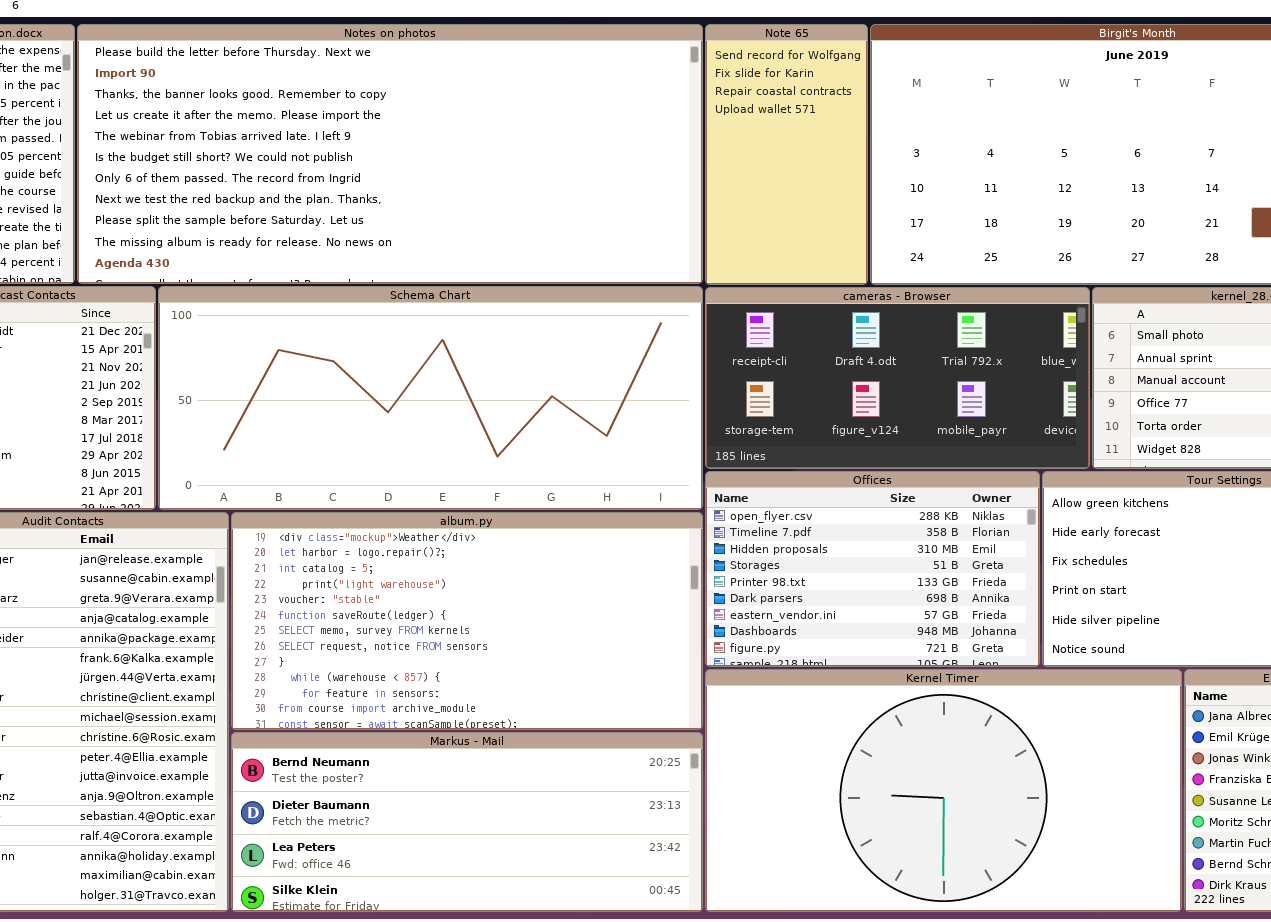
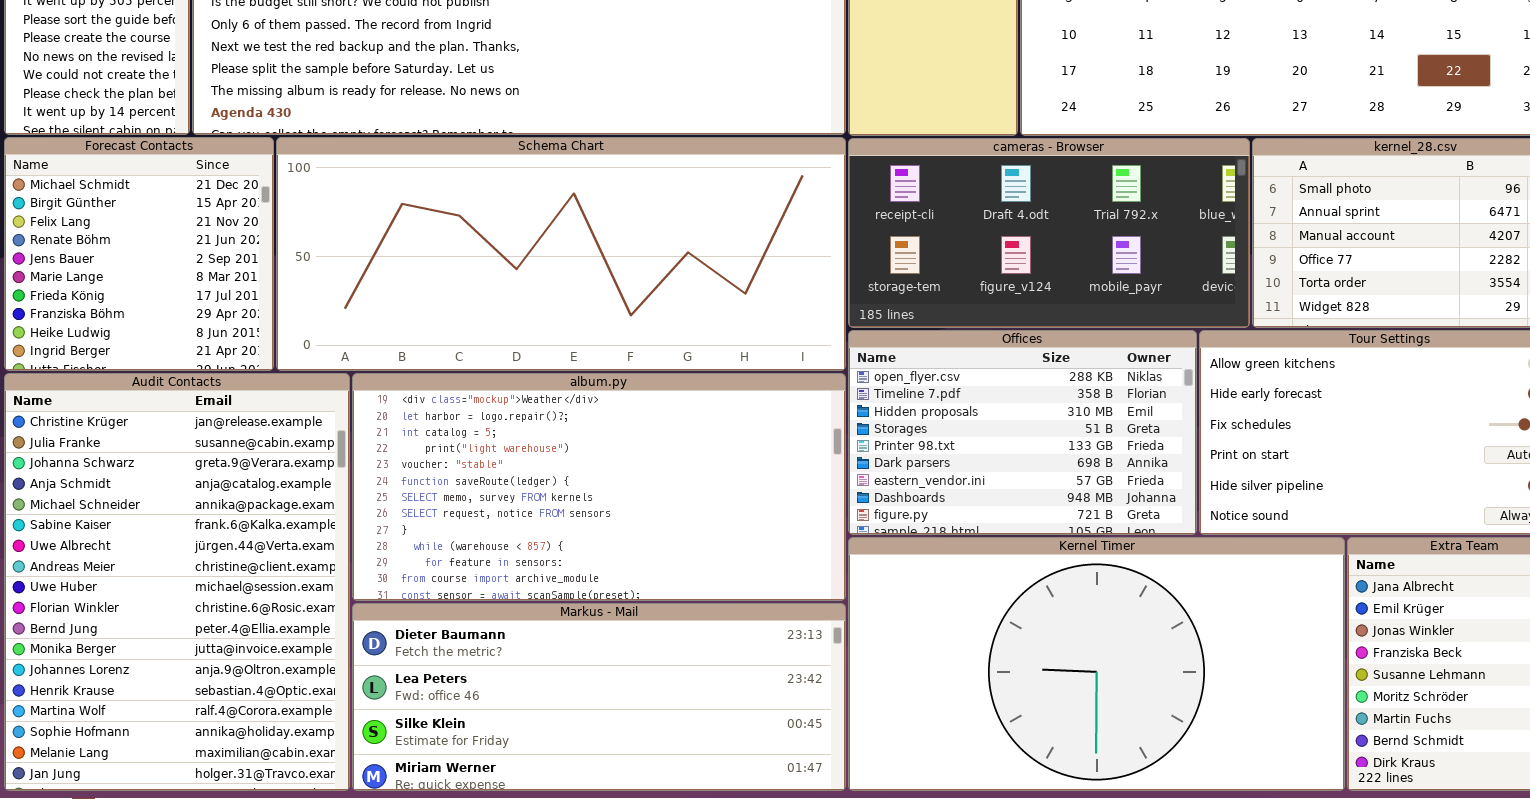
Markus - Mail: [231,732,703,912] -> [352,603,846,791], scrolled down 1 row

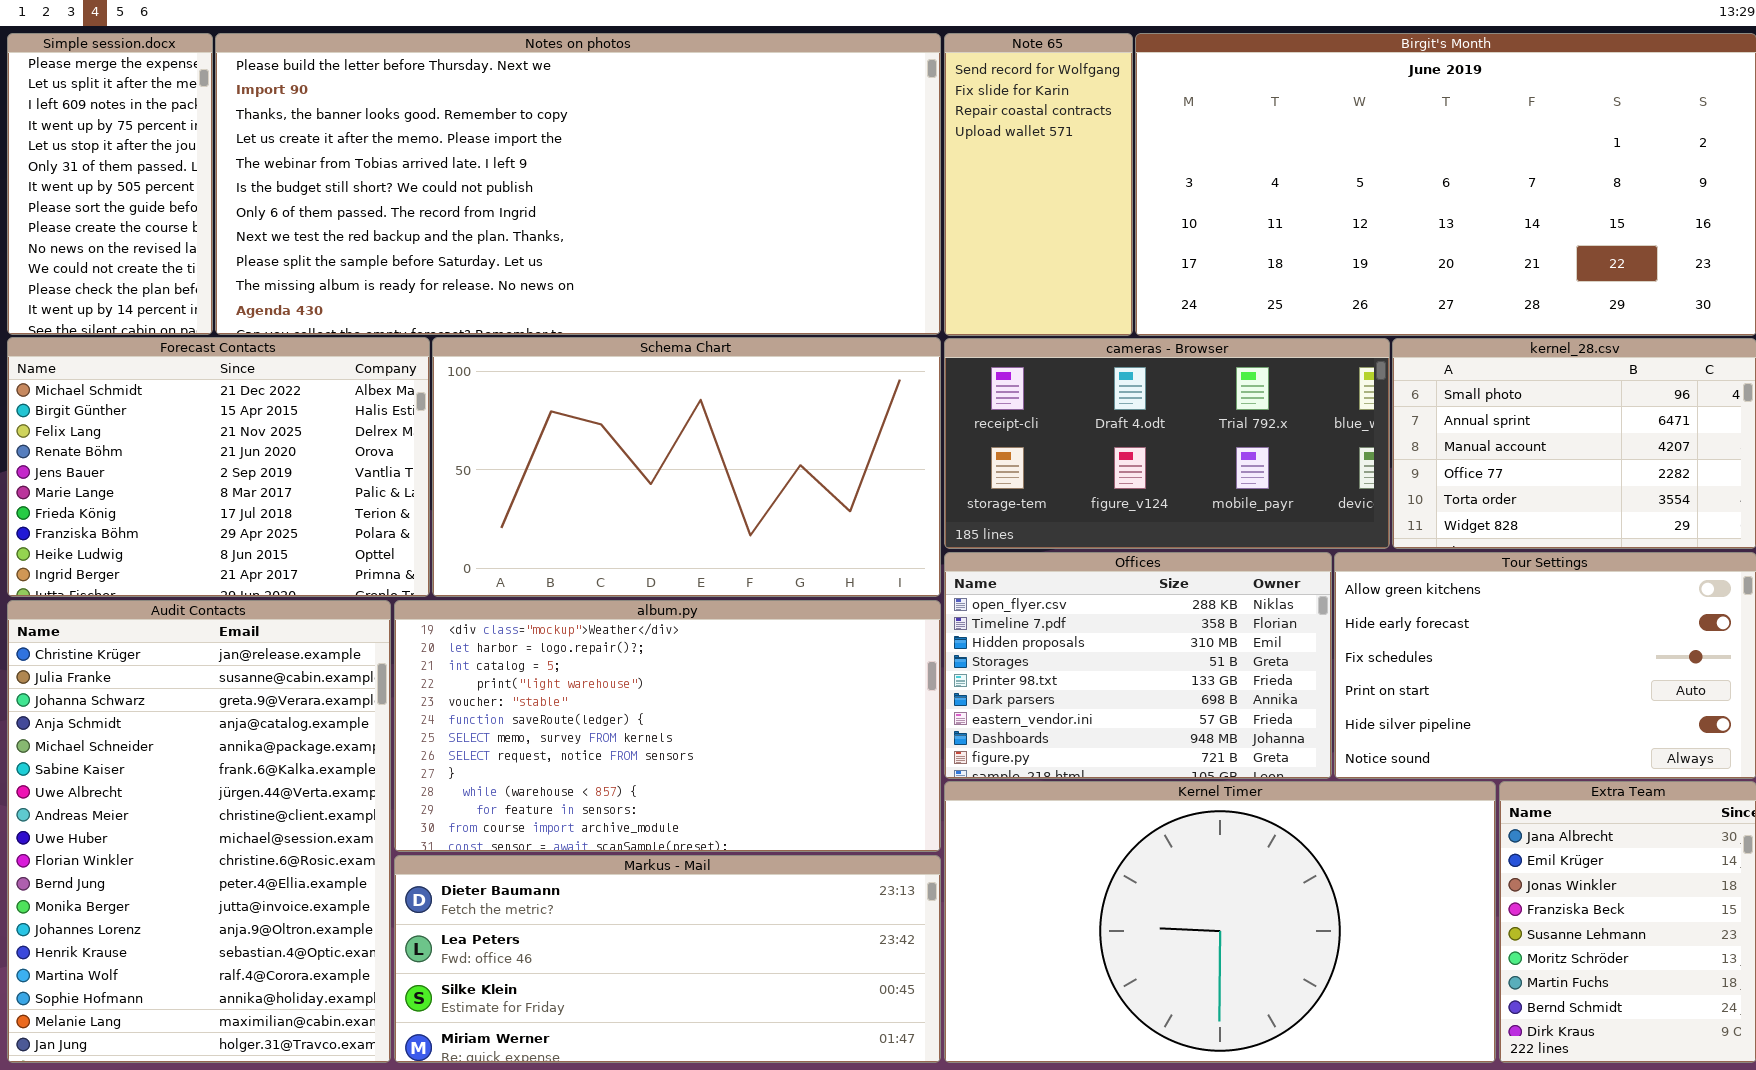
Forecast Contacts: [4,137,274,371] -> [7,337,430,597], resized
Schema Chart: [276,137,846,371] -> [432,337,941,597], resized

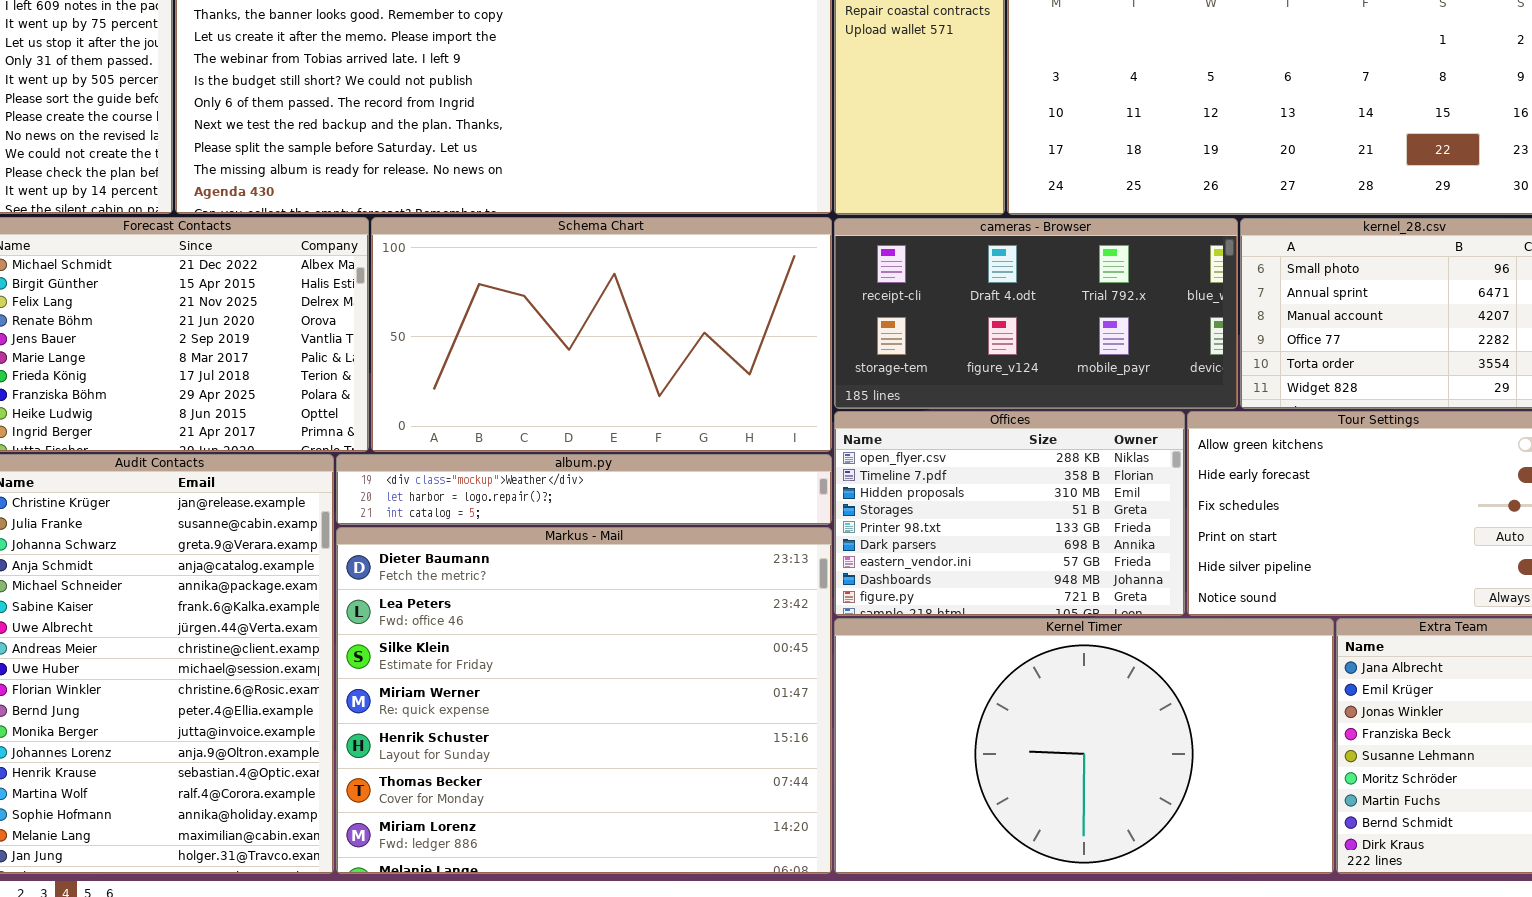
album.py: [394,600,941,852] -> [336,454,832,525], resized
Markus - Mail: [394,855,941,1063] -> [336,527,832,874], resized

